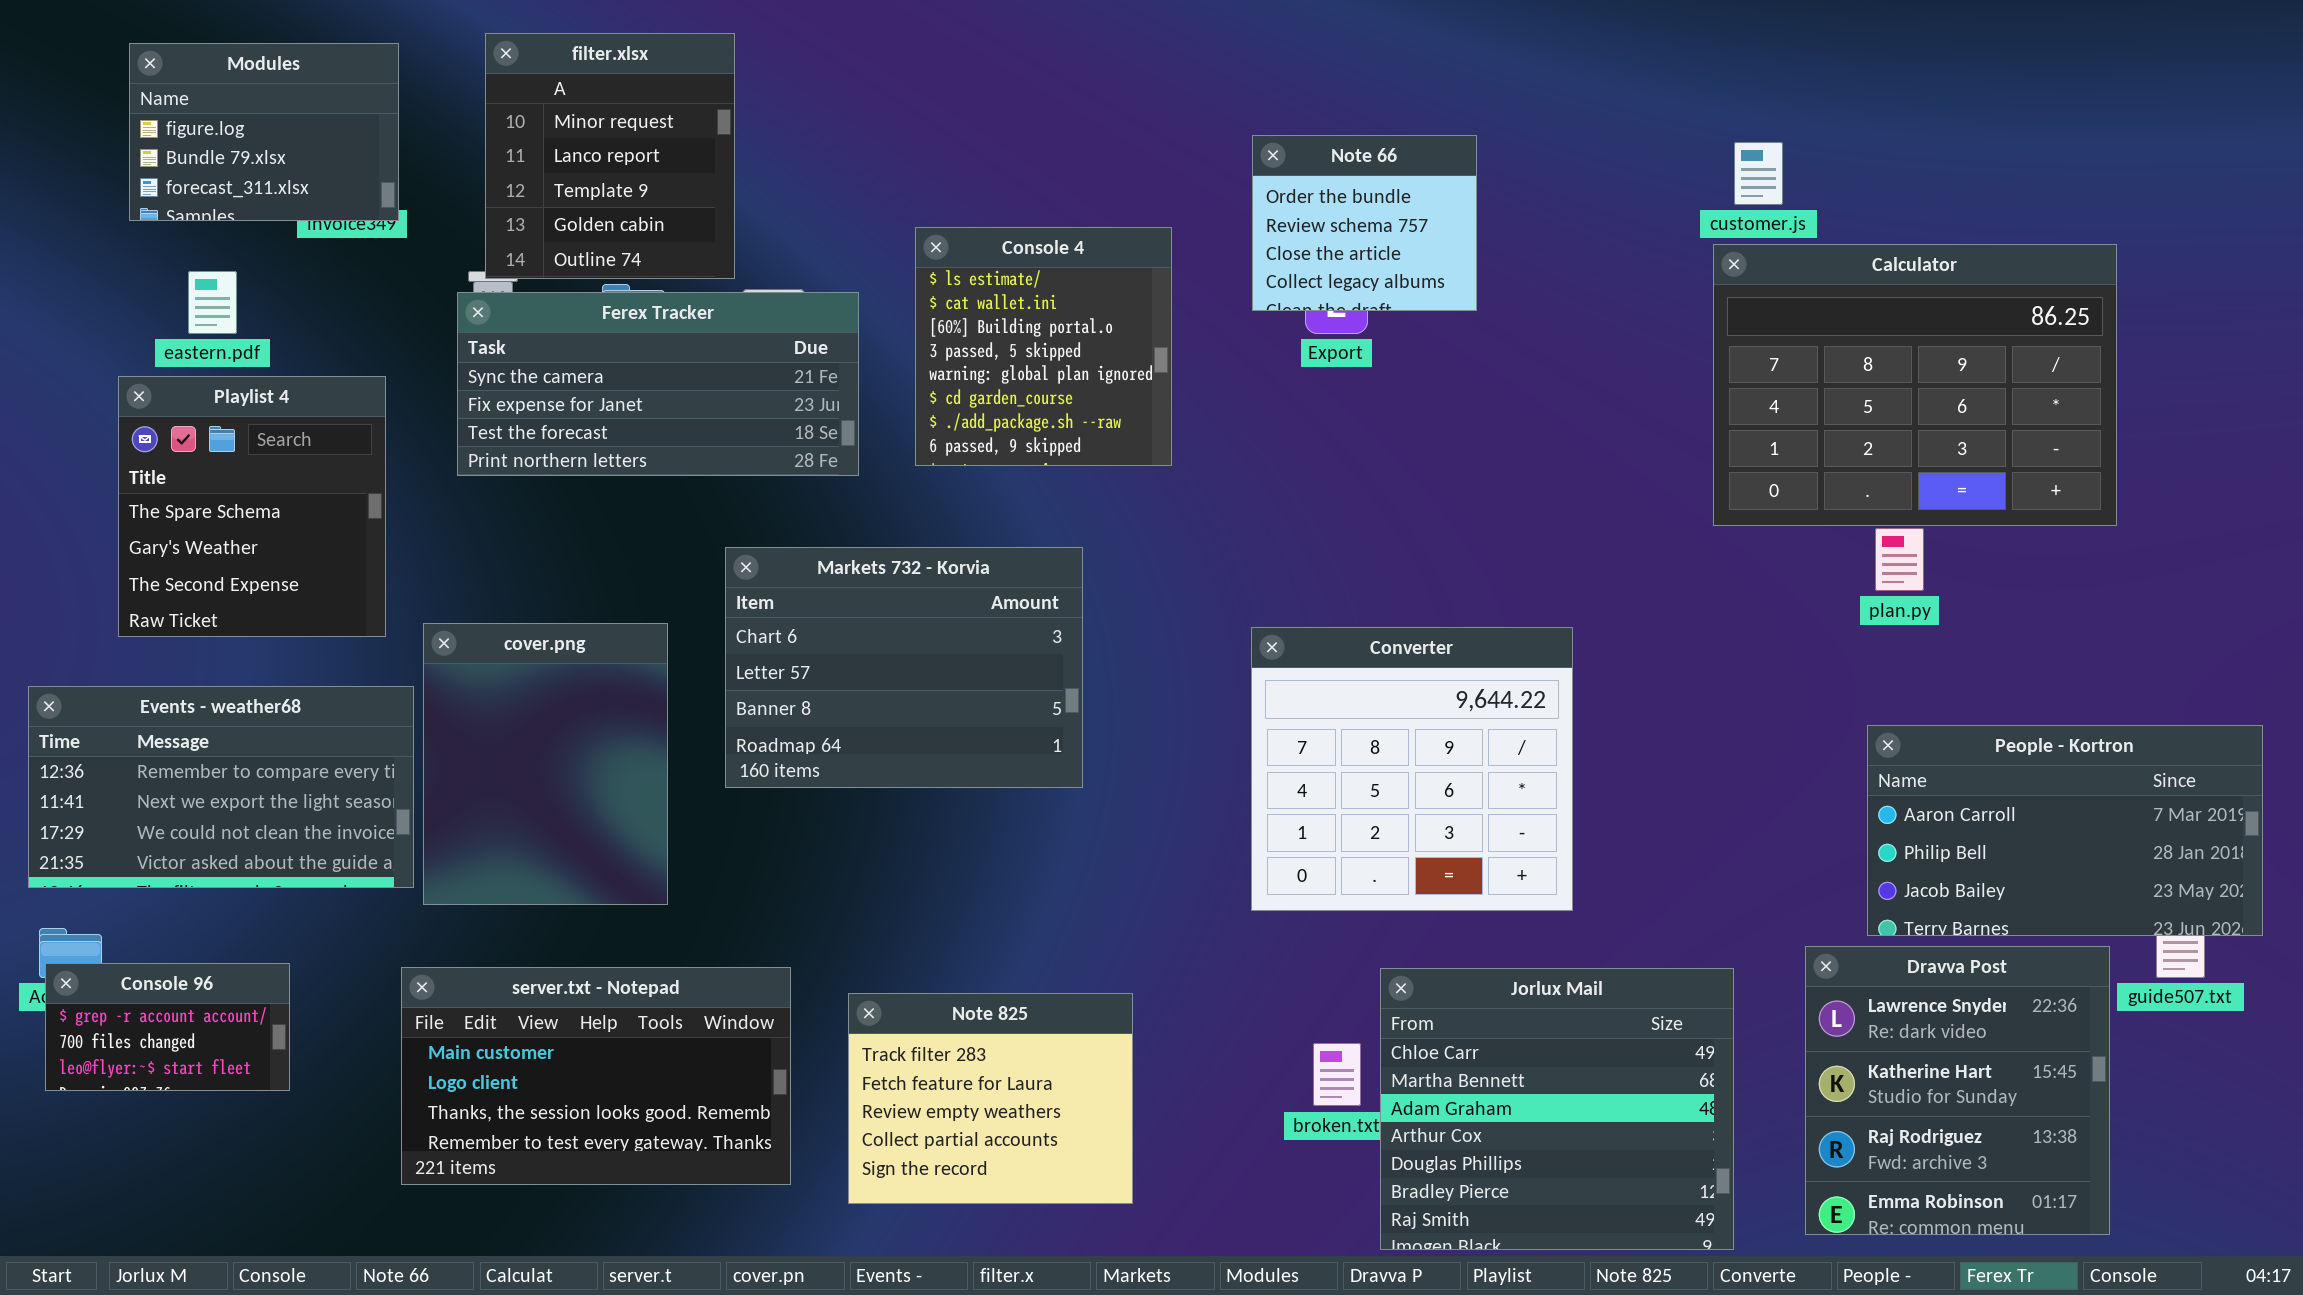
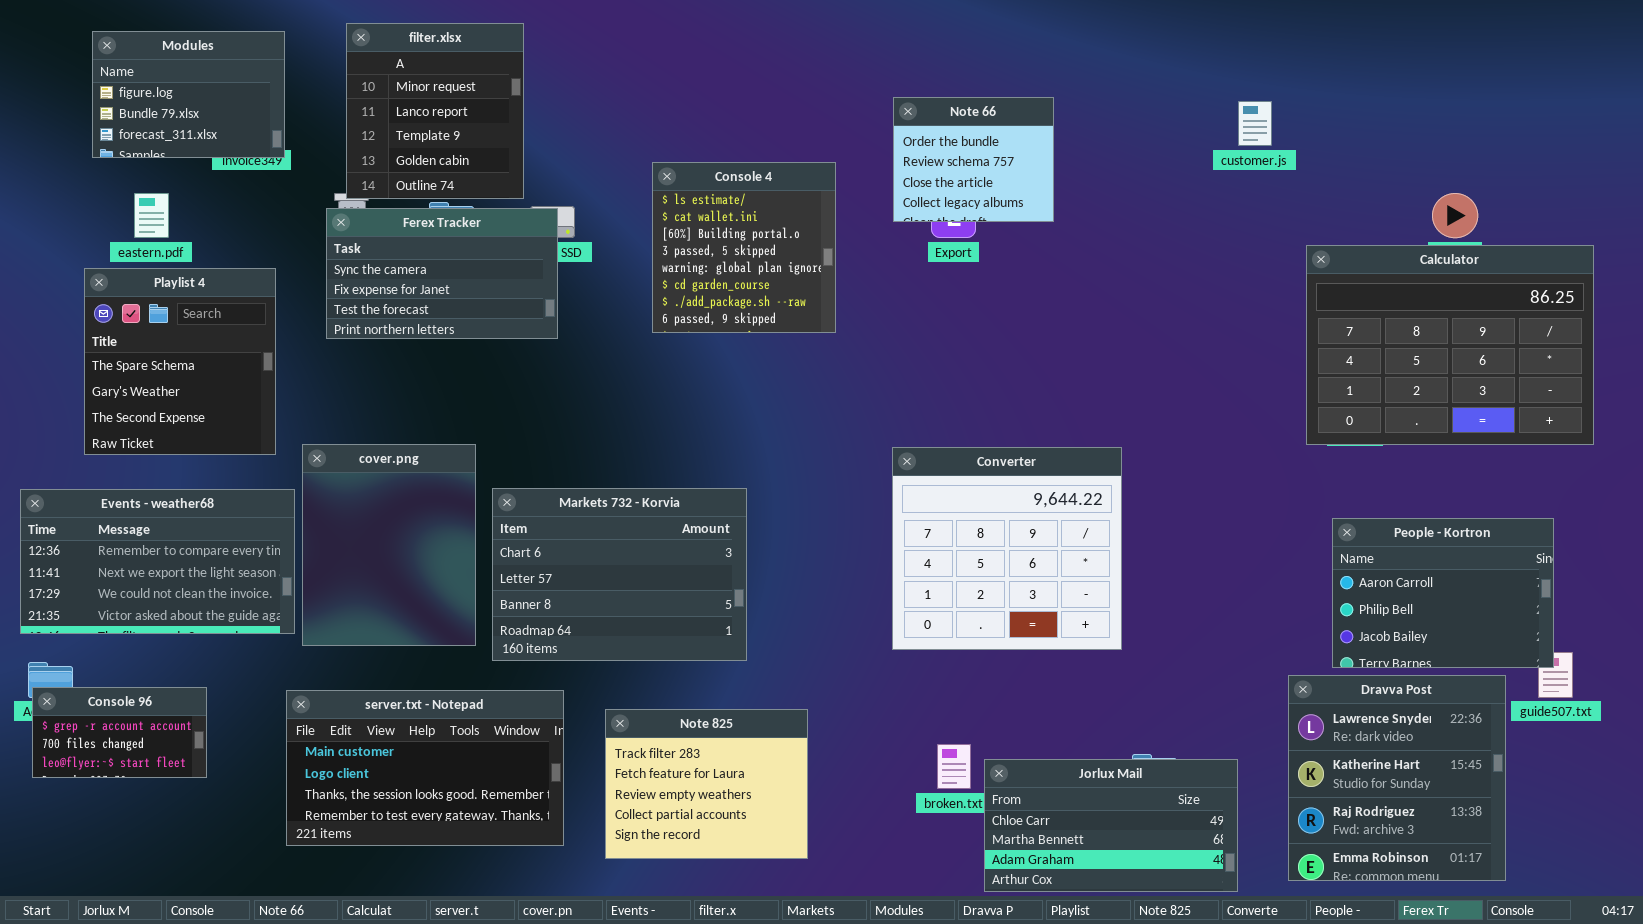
Calculator: [1713,244,2117,526] -> [1306,245,1594,445], moved
Ferex Tracker: [457,292,859,476] -> [326,208,558,339], resized
Markets 732 - Korvia: [725,547,1083,788] -> [492,488,747,661], moved
People - Kortron: [1867,725,2263,936] -> [1332,518,1554,668], resized
Jorlux Mail: [1380,968,1734,1250] -> [984,759,1238,892], resized

